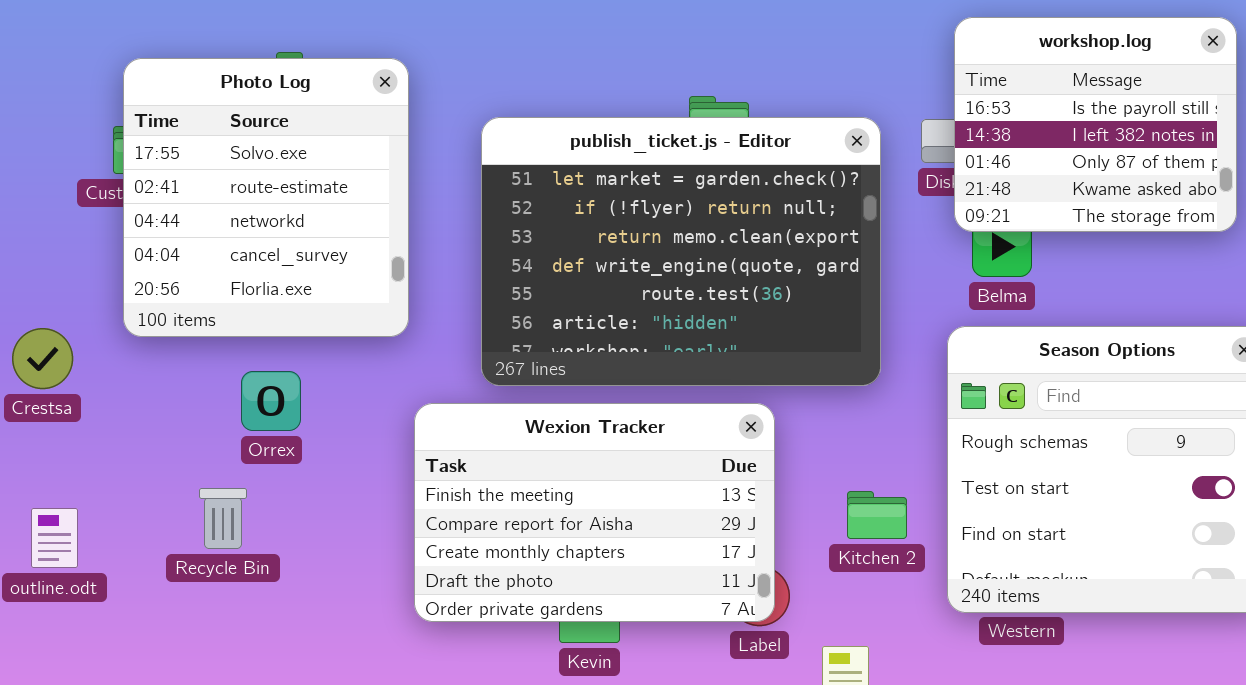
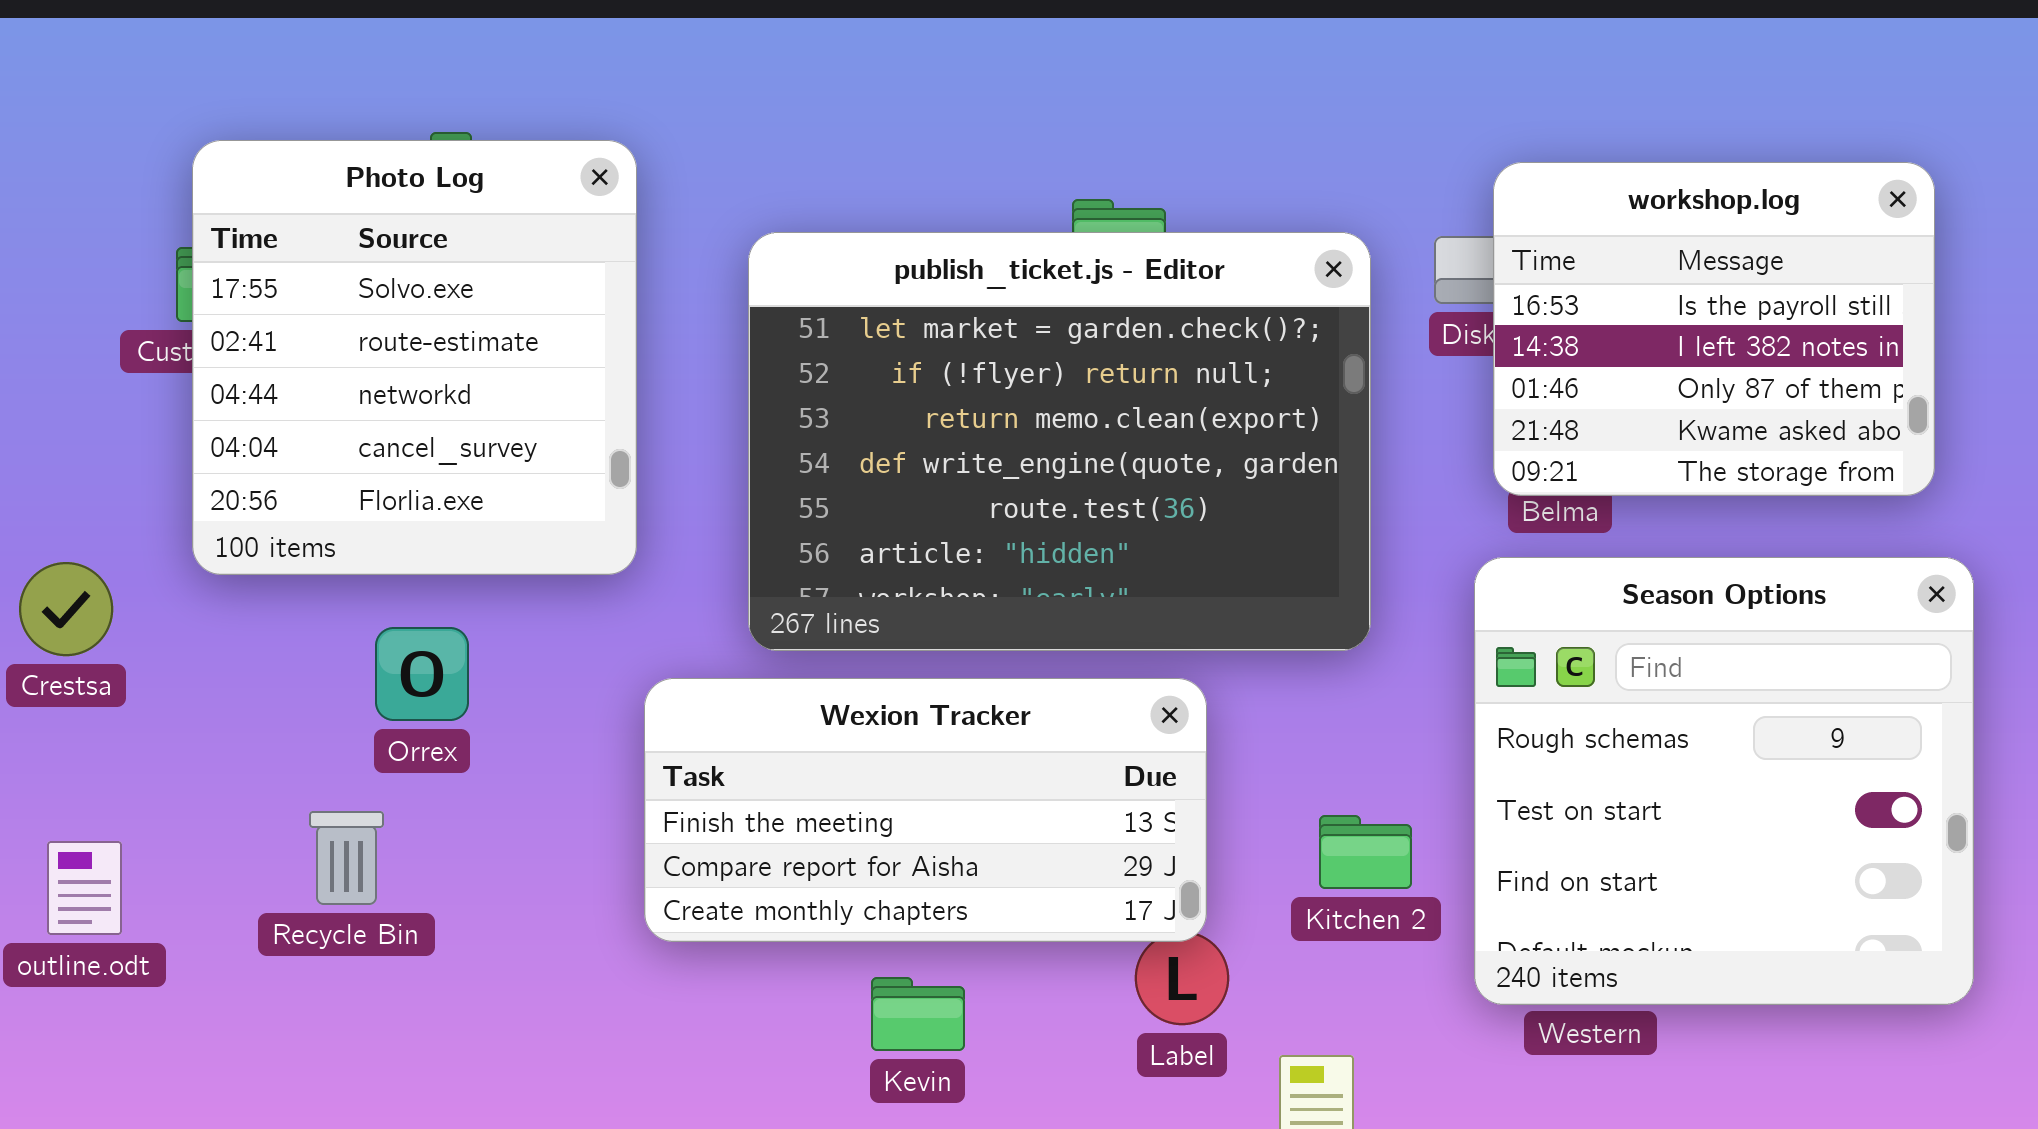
workshop.log: [954,17,1237,232] -> [1493,162,1935,496], moved
Wexion Tracker: [414,403,775,622] -> [644,678,1207,942], resized

